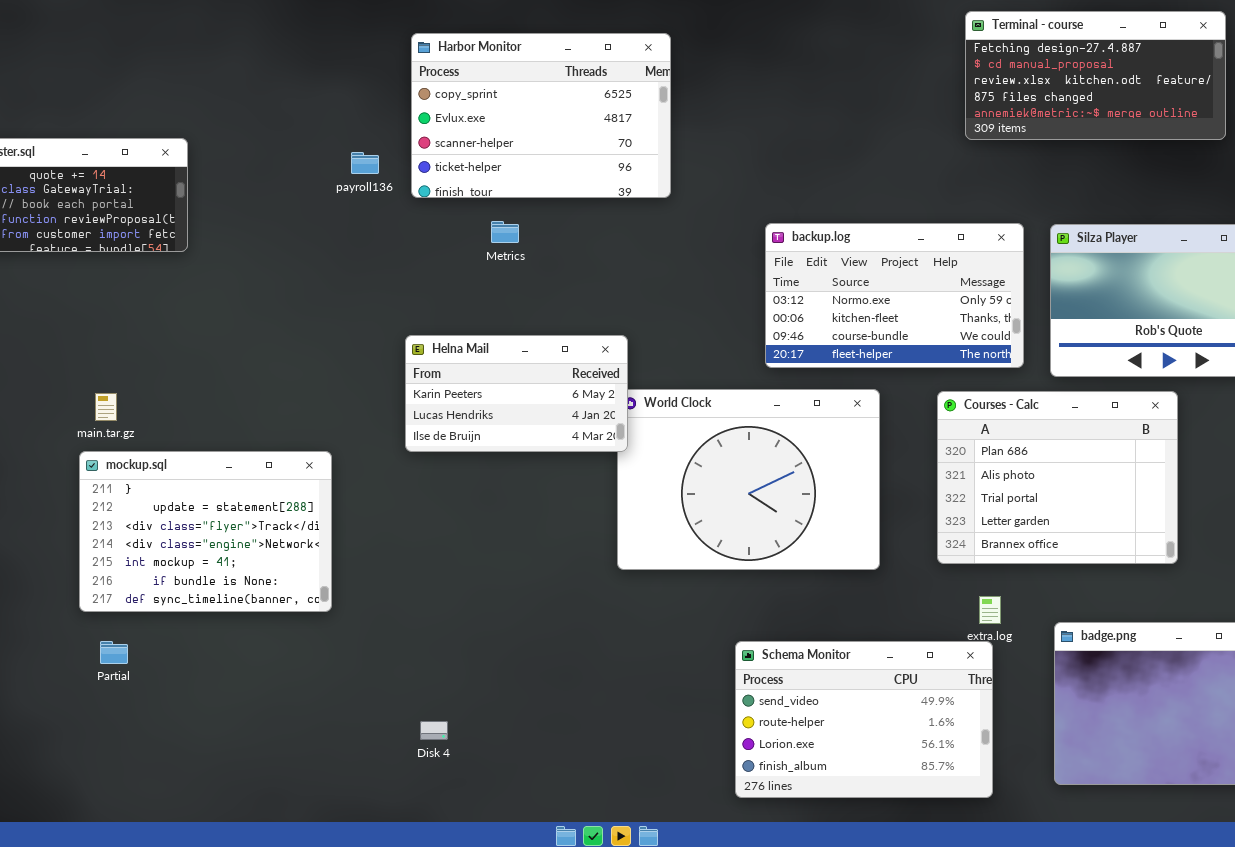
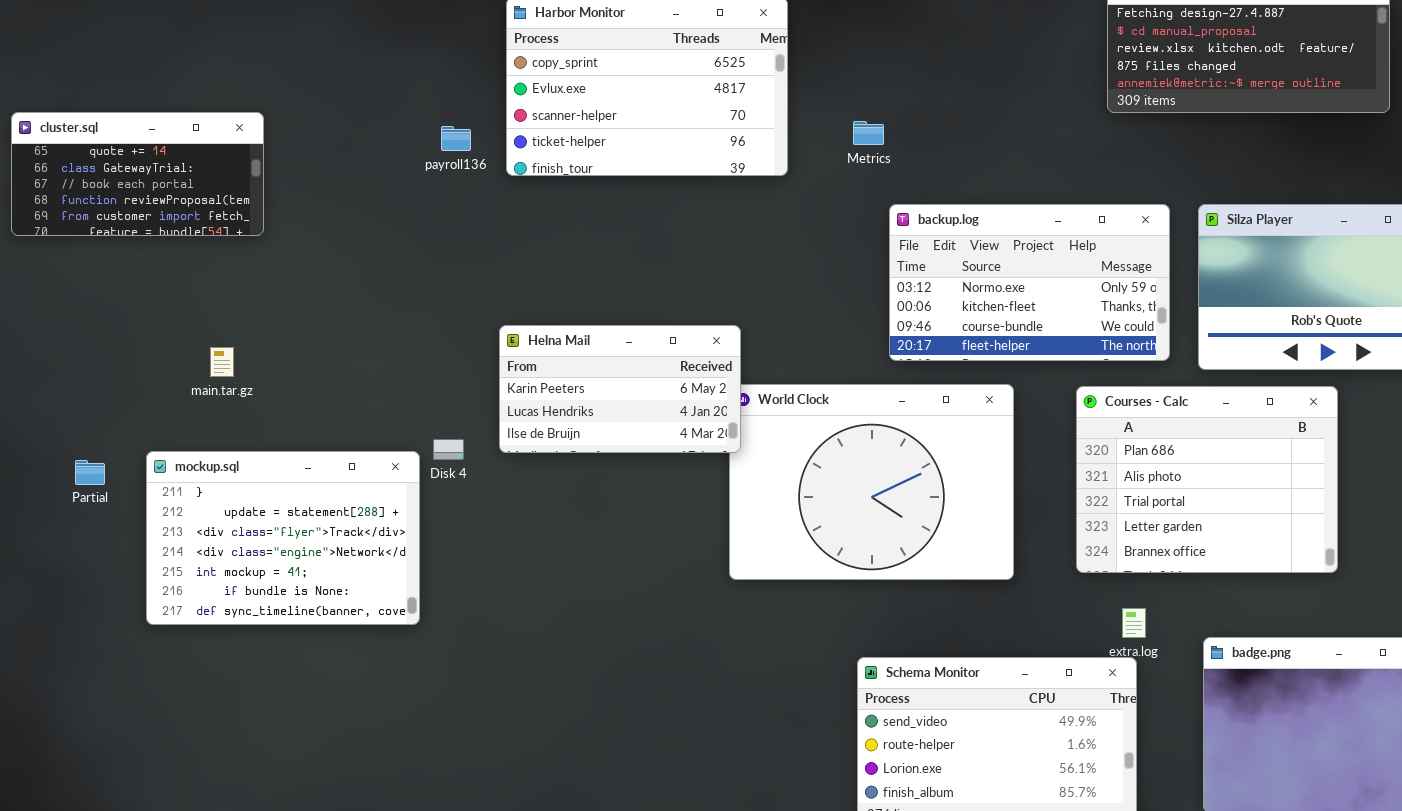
Metrics: [491,221,519,243] -> [853,121,884,145], moved
main.tar.gz: [95,393,117,421] -> [210,347,234,377], moved
Partial: [100,641,128,664] -> [75,460,105,485], moved
Disk 4: [420,721,448,740] -> [433,439,464,460], moved

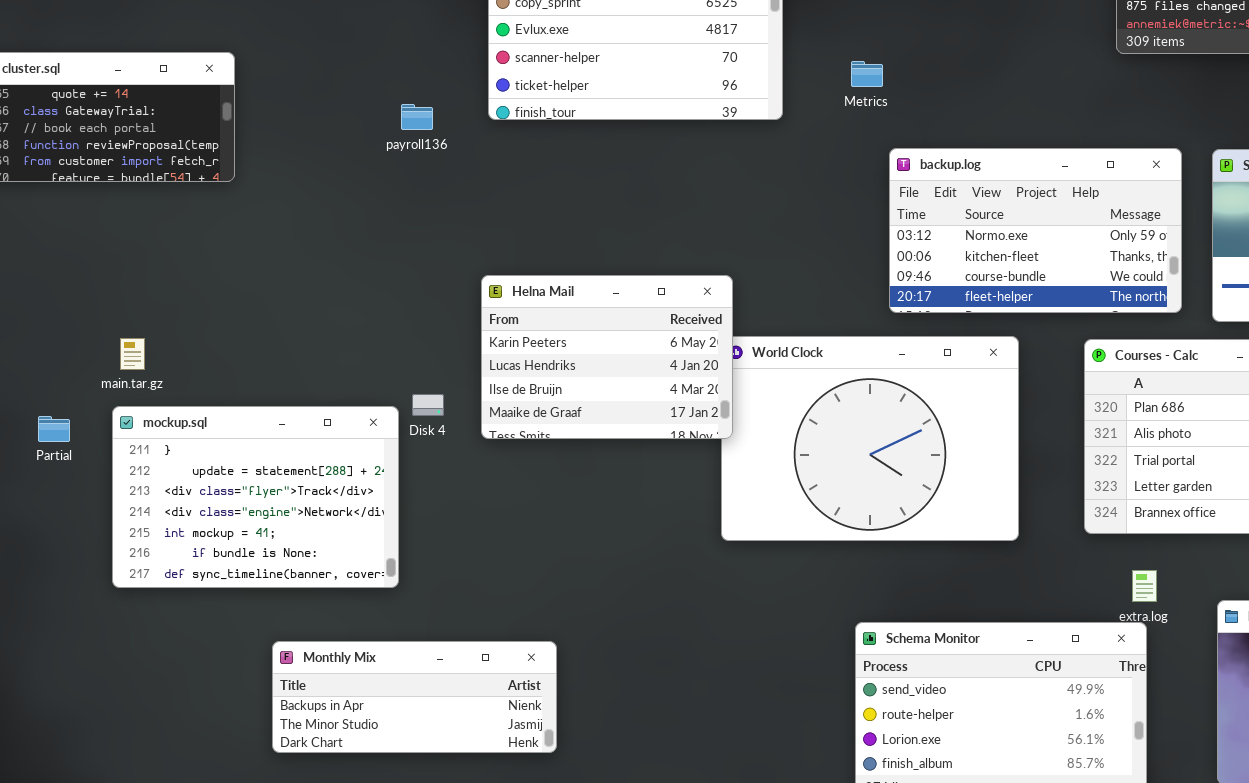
payroll136: [441,126,471,151] -> [401,104,433,130], moved
Helna Mail: [499,325,741,453] -> [481,275,733,439], resized
main.tar.gz: [210,347,234,377] -> [120,338,145,370], moved
Monthly Mix: none -> [272,641,557,753], opened

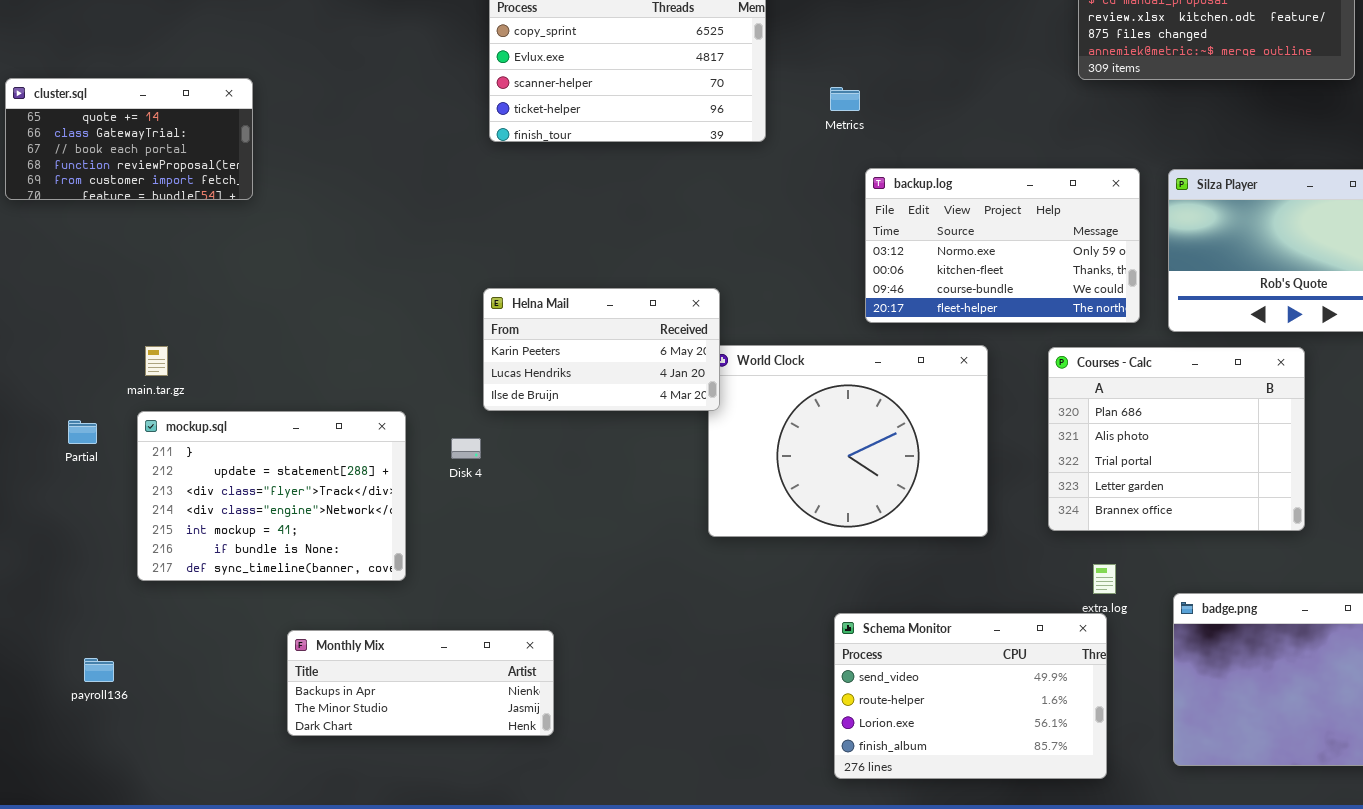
payroll136: [401,104,433,130] -> [84,658,114,682], moved
Helna Mail: [481,275,733,439] -> [483,288,720,411], resized
Disk 4: [412,394,444,416] -> [451,438,481,459], moved

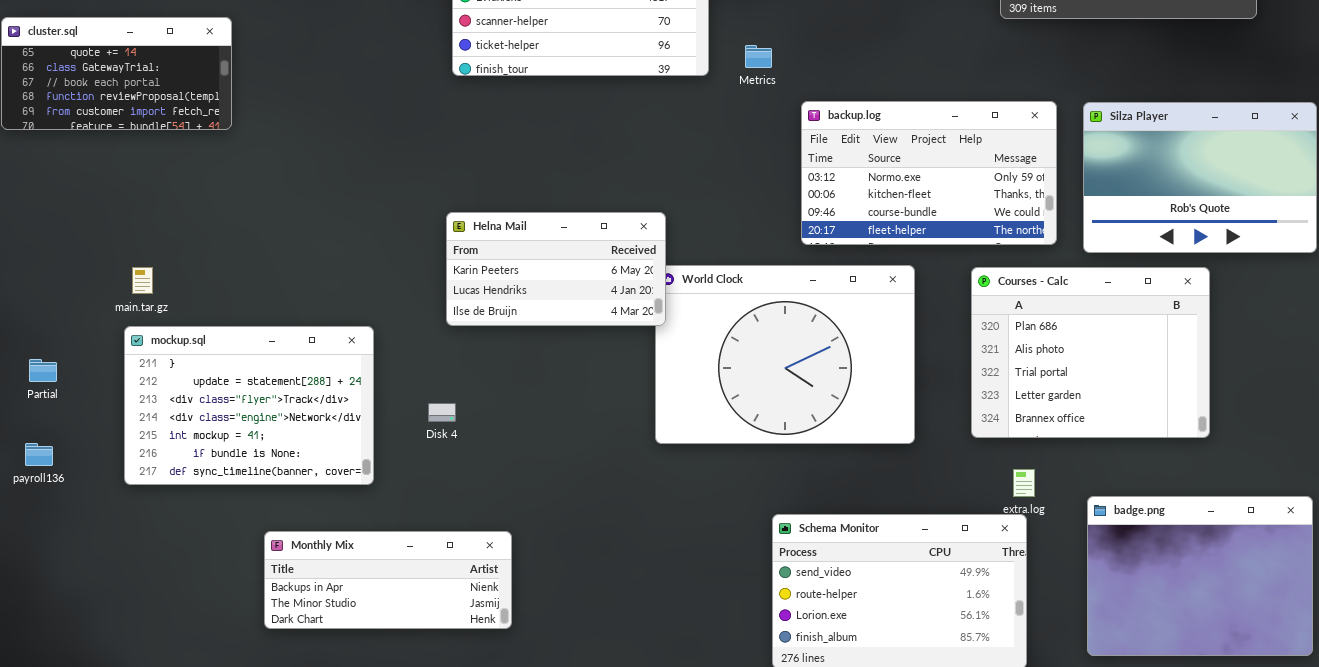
Metrics: [830,87,860,111] -> [745,45,772,68], moved
Partial: [68,420,97,444] -> [29,359,57,382], moved
Disk 4: [451,438,481,459] -> [428,403,456,422], moved
payroll136: [84,658,114,682] -> [25,443,53,466], moved

